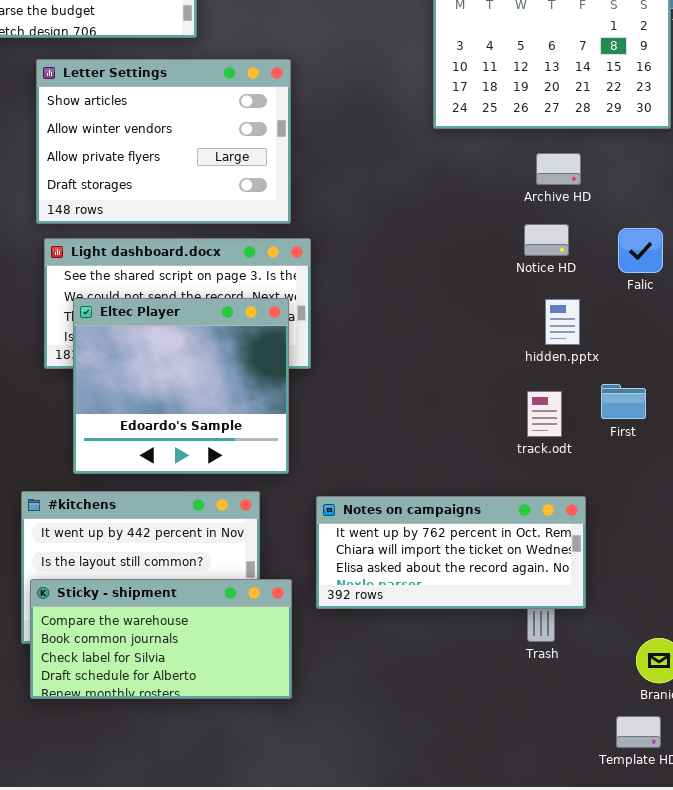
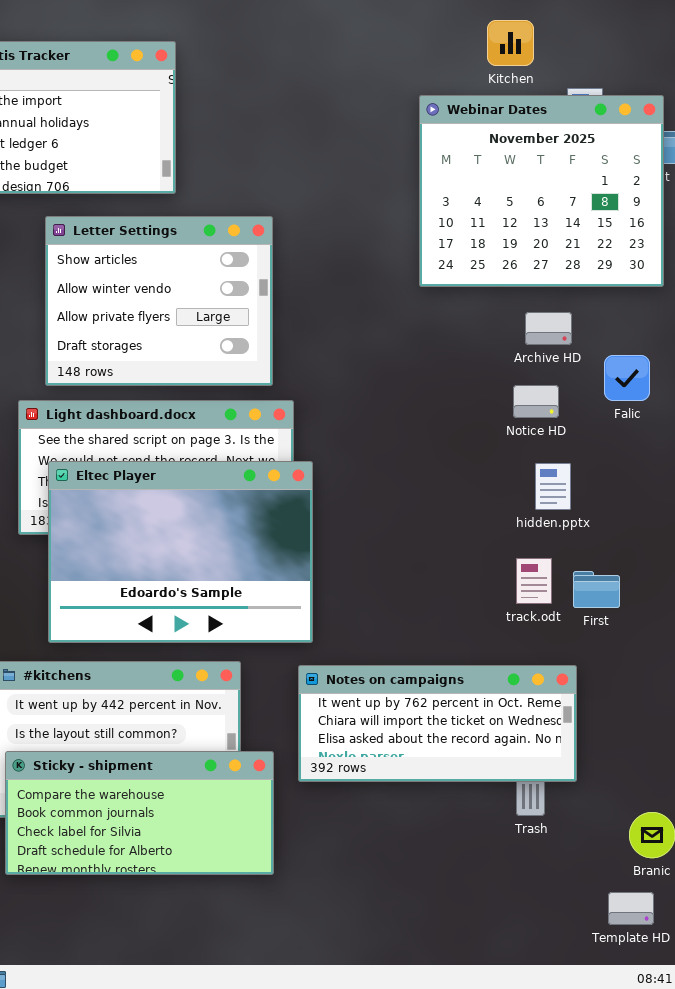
Letter Settings: [36,59,291,224] -> [45,216,273,386], resized
Falic: [618,228,663,273] -> [604,355,650,401], moved
Eltec Player: [73,298,289,474] -> [48,461,313,643], resized
First: [601,384,646,419] -> [573,571,620,608], moved

